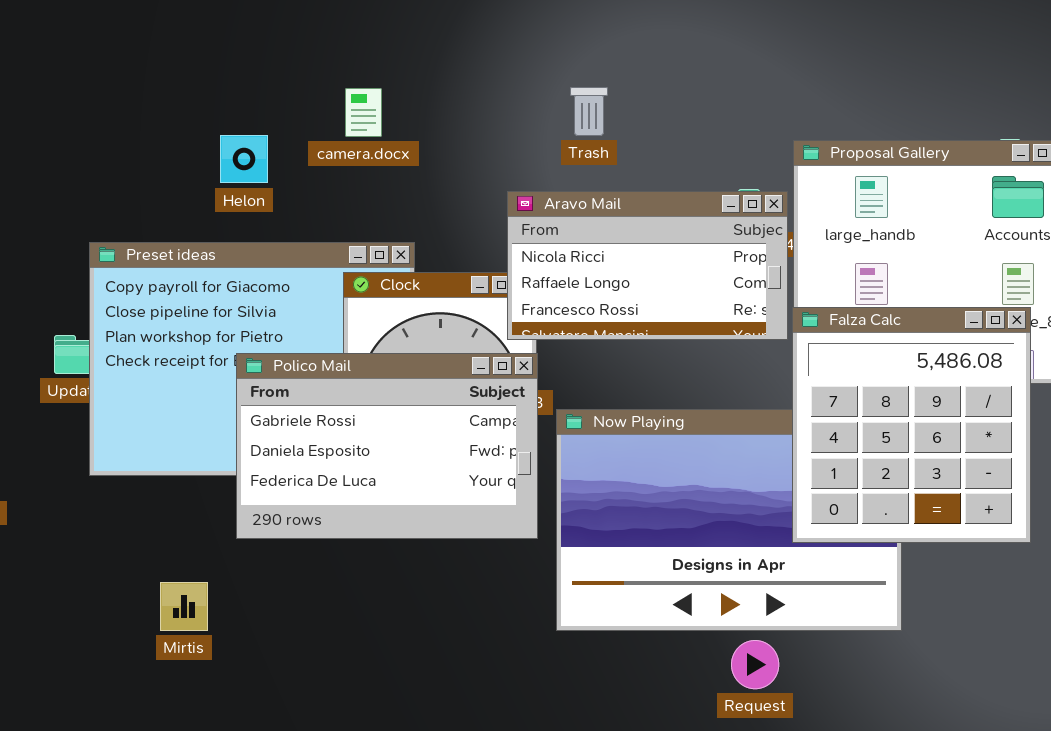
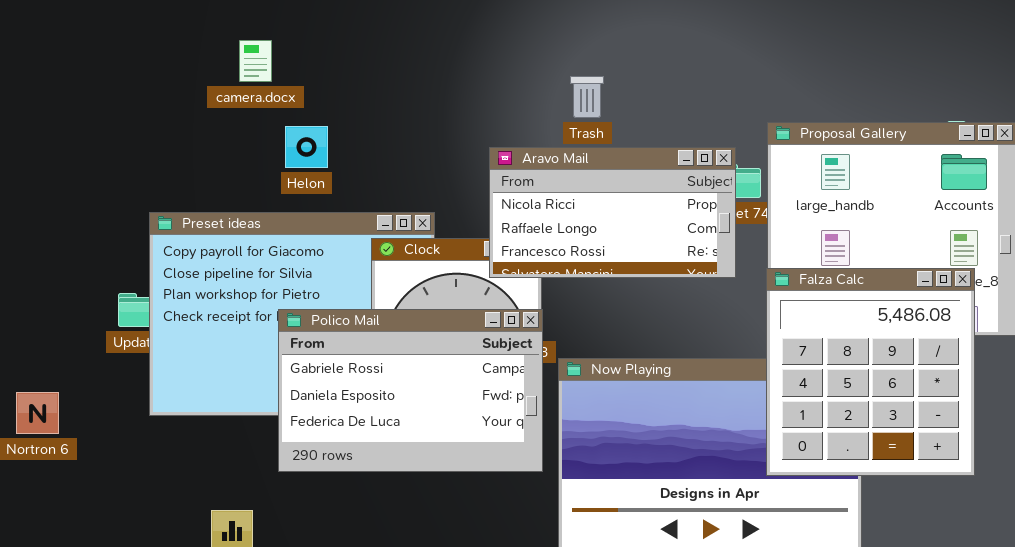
camera.docx: [345,88,382,137] -> [239,40,272,82], moved
Helon: [220,135,268,183] -> [285,126,328,168], moved
Aravo Mail: [507,191,788,340] -> [489,147,736,278], moved

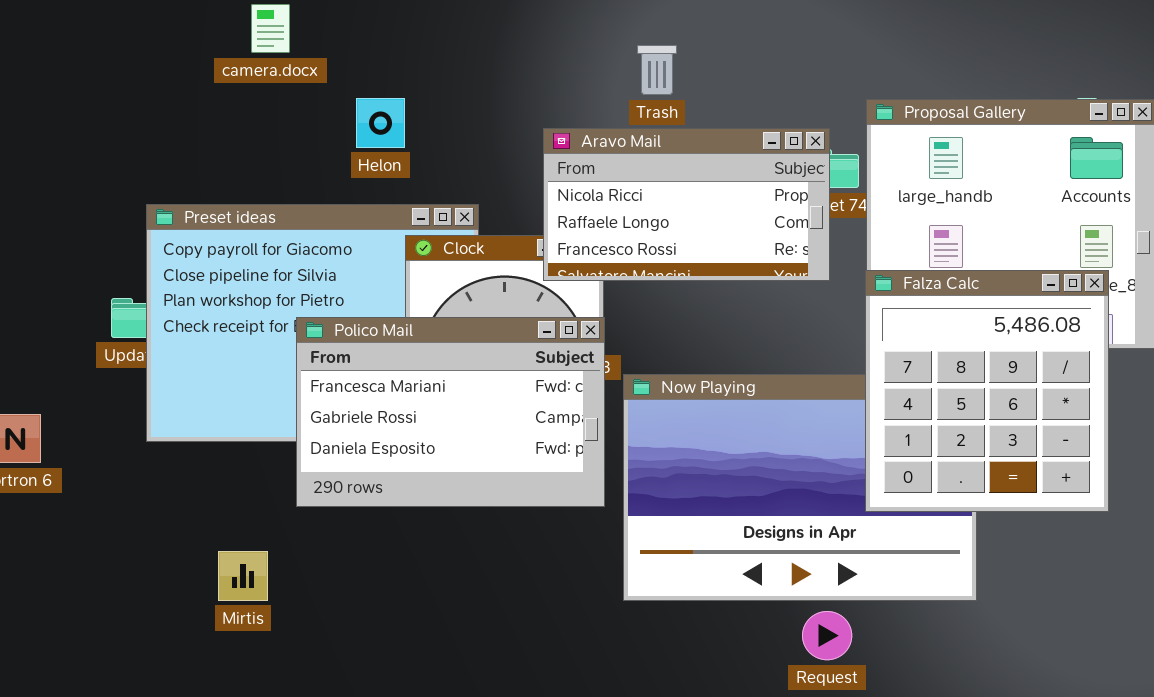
Helon: [285,126,328,168] -> [356,98,405,148], moved
Polico Mail: [278,309,543,472] -> [296,317,605,507], scrolled up 1 row

